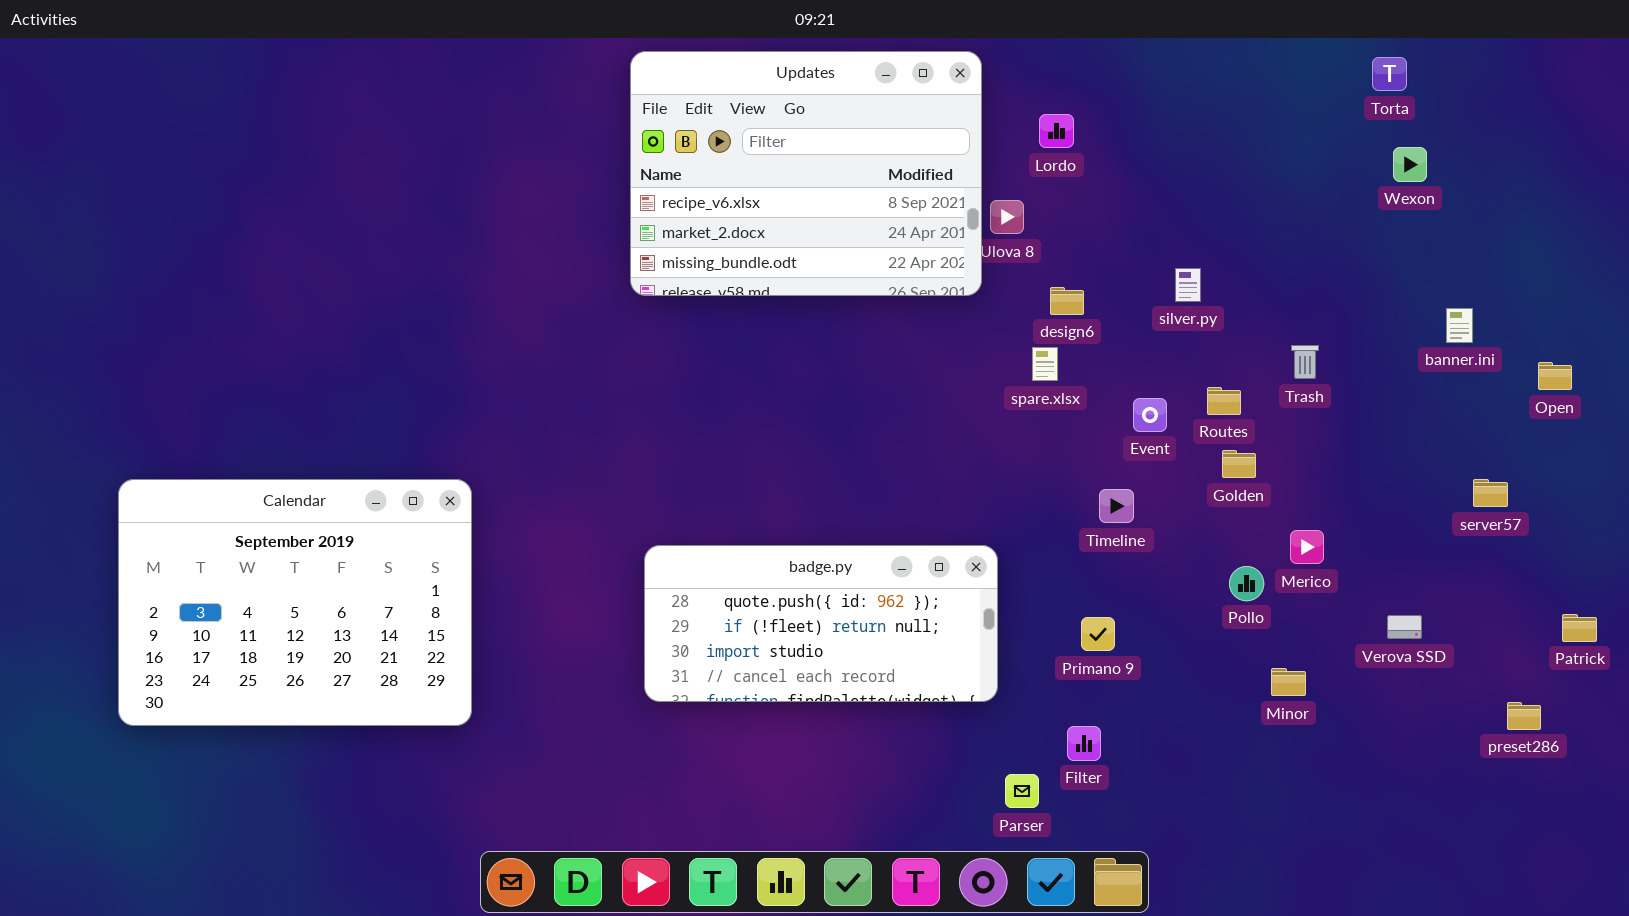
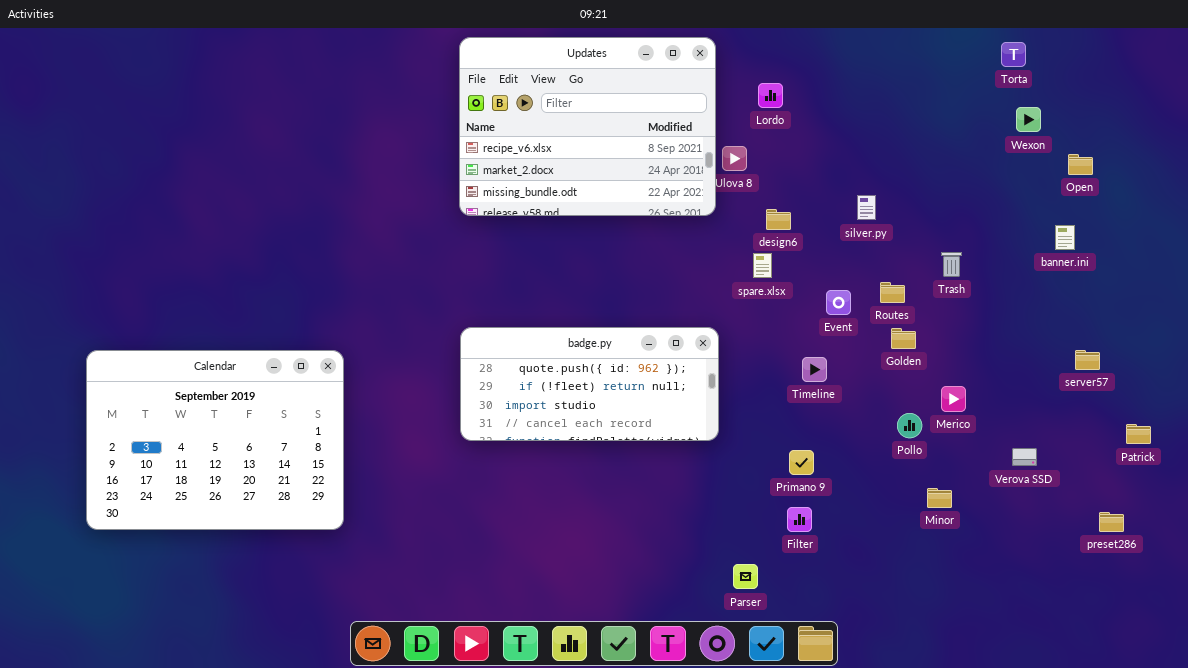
Open: [1538,362,1572,390] -> [1068,154,1093,175], moved
badge.py: [644,545,998,702] -> [460,327,719,441], moved
Patrick: [1562,614,1597,642] -> [1126,424,1151,444], moved
Filter: [1067,726,1101,761] -> [787,507,812,532], moved

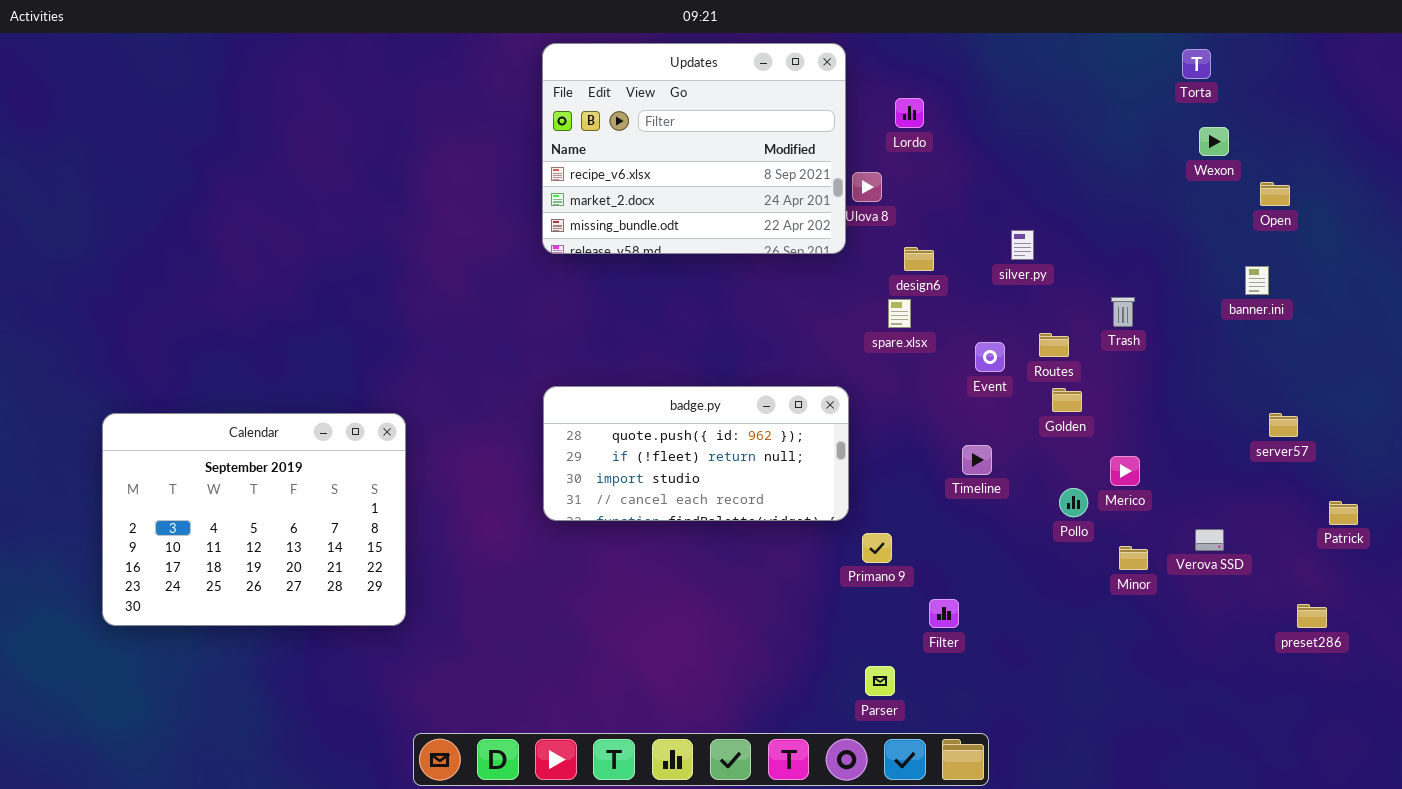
Timeline: [802,357,827,382] -> [962,445,992,475], moved
Primano 9: [789,450,814,475] -> [862,533,892,563], moved
Minor: [927,488,952,508] -> [1119,546,1148,570], moved

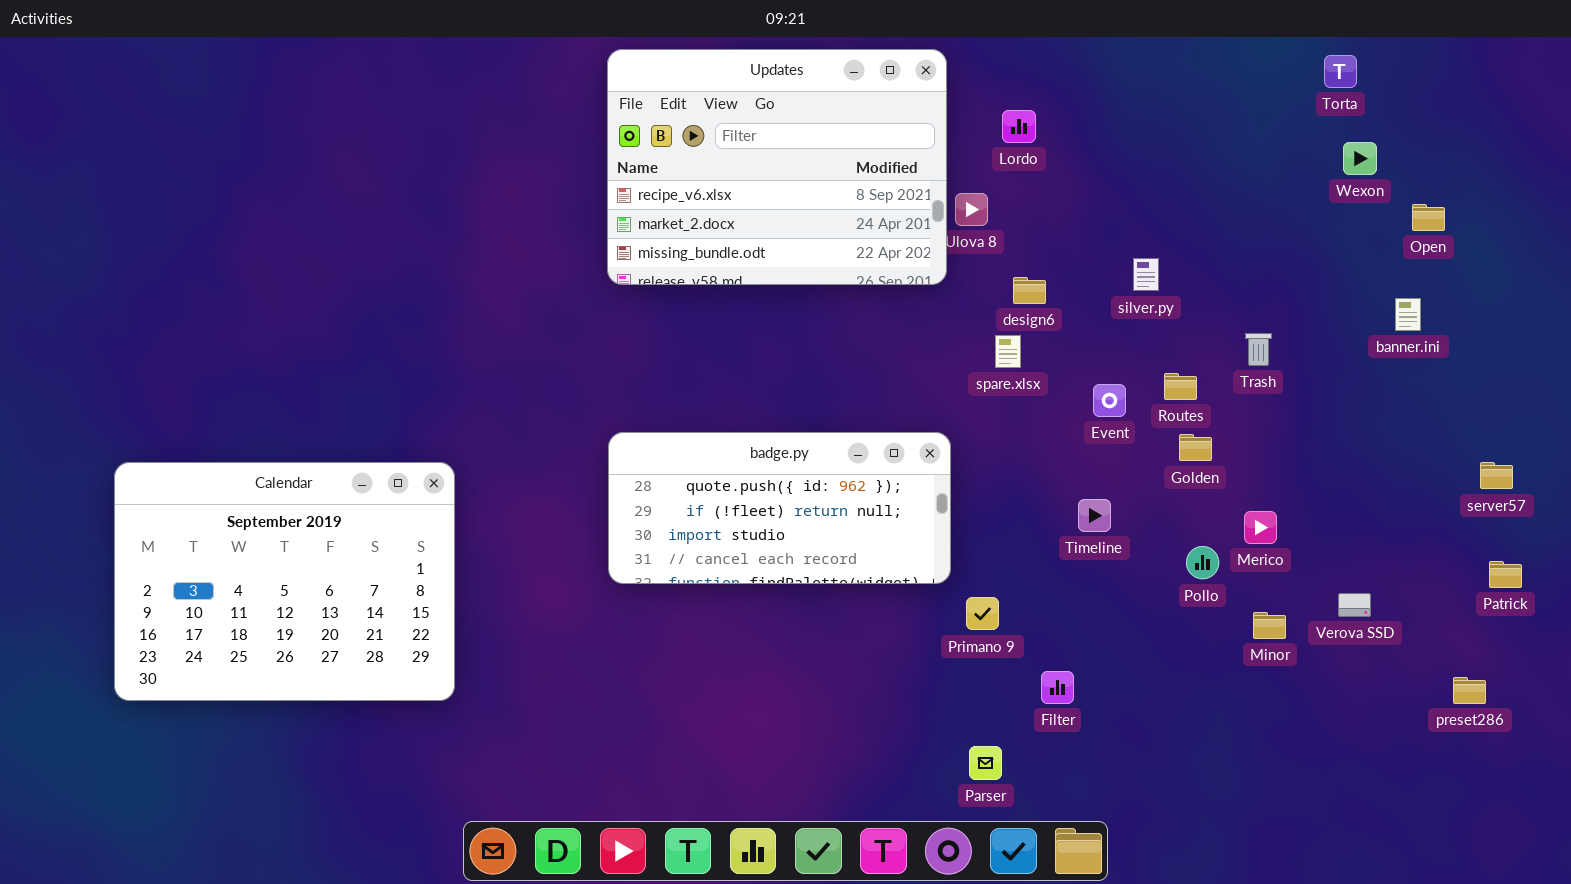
server57: [1269,413,1298,437] -> [1480,462,1513,489], moved

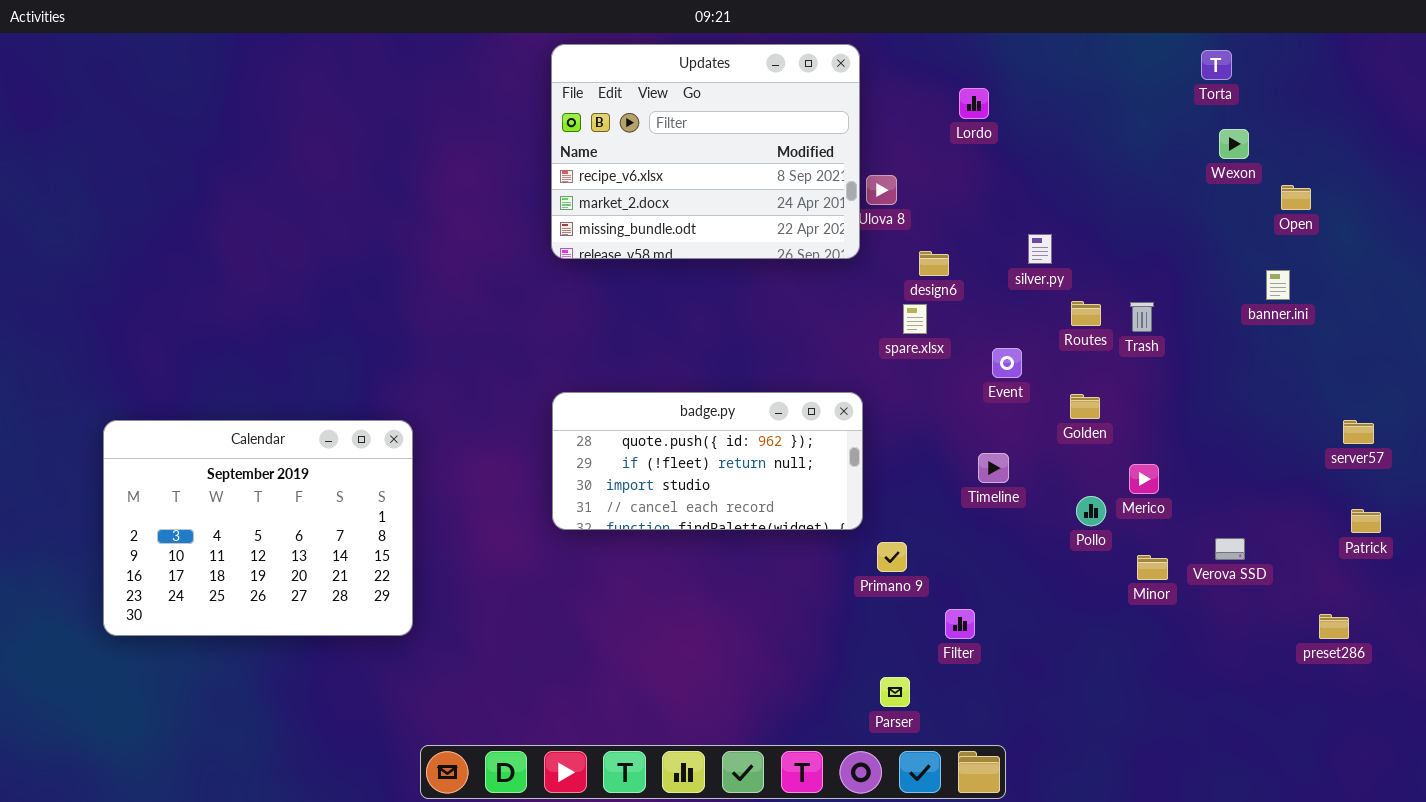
Lordo: [1002,110,1036,143] -> [959,88,989,119], moved
Routes: [1164,373,1197,400] -> [1071,301,1101,326], moved

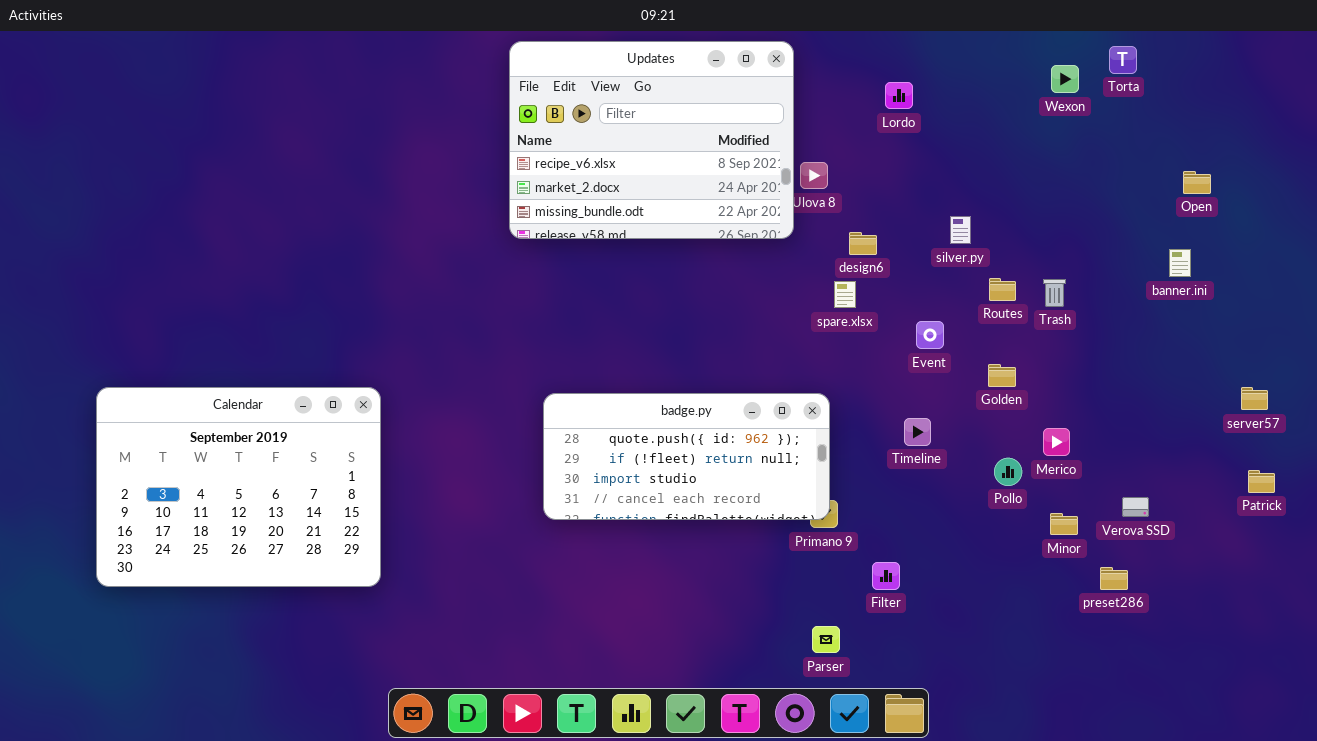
Wexon: [1219,129,1249,159] -> [1051,65,1079,93], moved
badge.py: [552,392,863,530] -> [543,393,830,520], moved
preset286: [1319,614,1349,639] -> [1100,567,1128,590], moved

